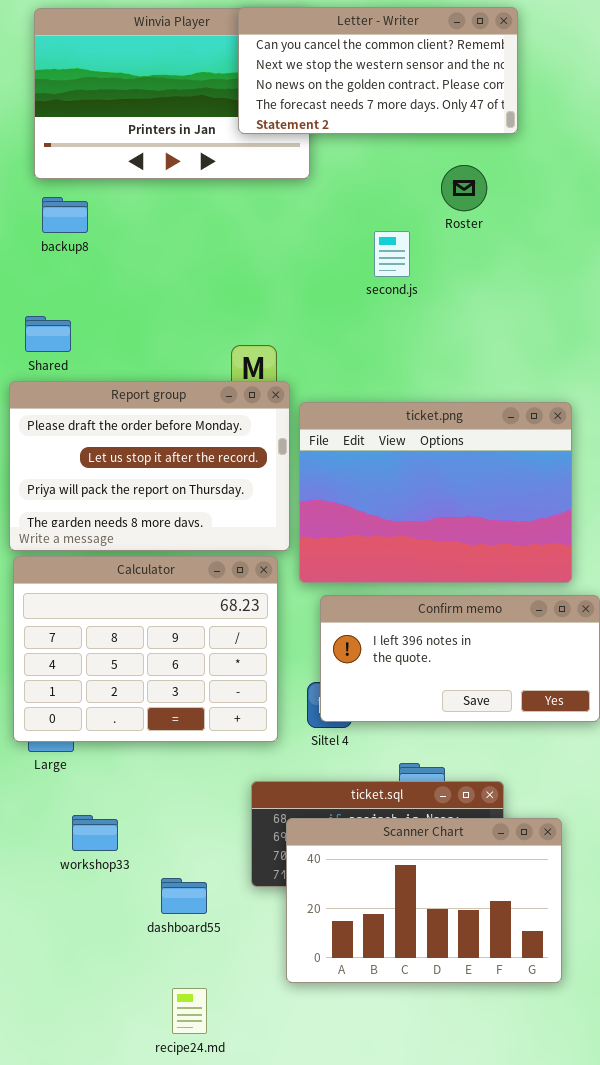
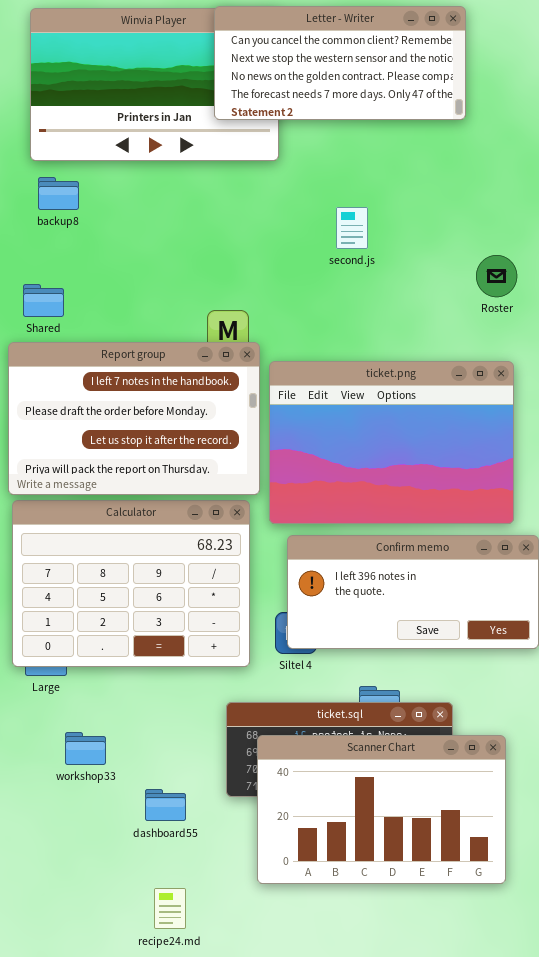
Roster: [441,165,487,211] -> [476,255,517,297], moved
Report group: [9,381,290,551] -> [8,342,260,495], scrolled up 1 row

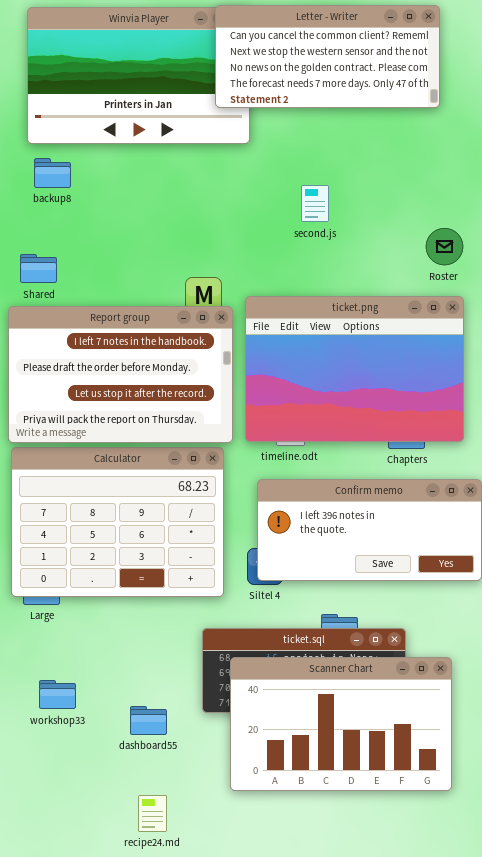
Letter - Writer: [214,6,466,120] -> [215,5,440,108], moved
ticket.png: [269,361,514,524] -> [245,296,464,442], moved
workshop33: [65,732,106,765] -> [39,680,76,709], moved

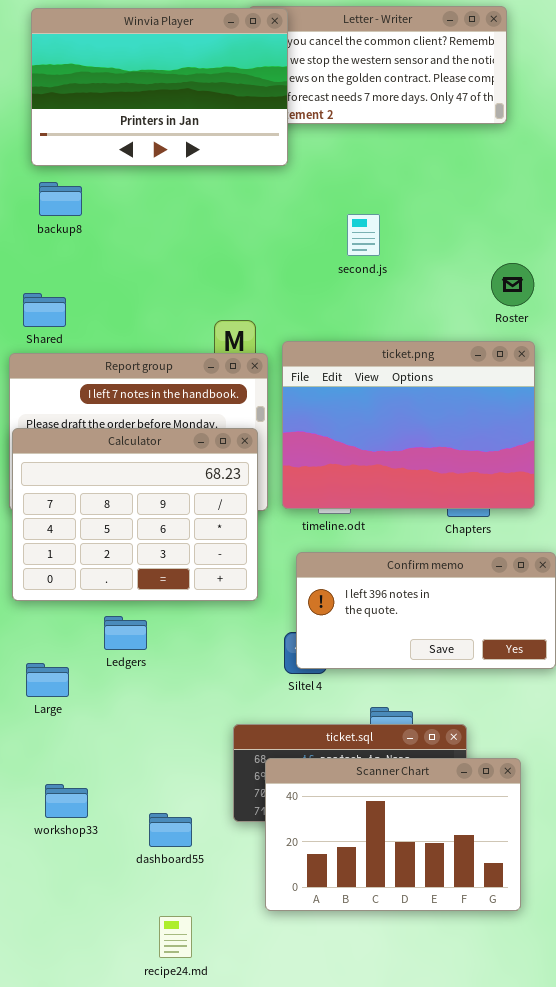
Winvia Player: [27,7,250,144] -> [31,8,288,166], raised
Calculator: [11,447,224,597] -> [12,428,258,601], moved

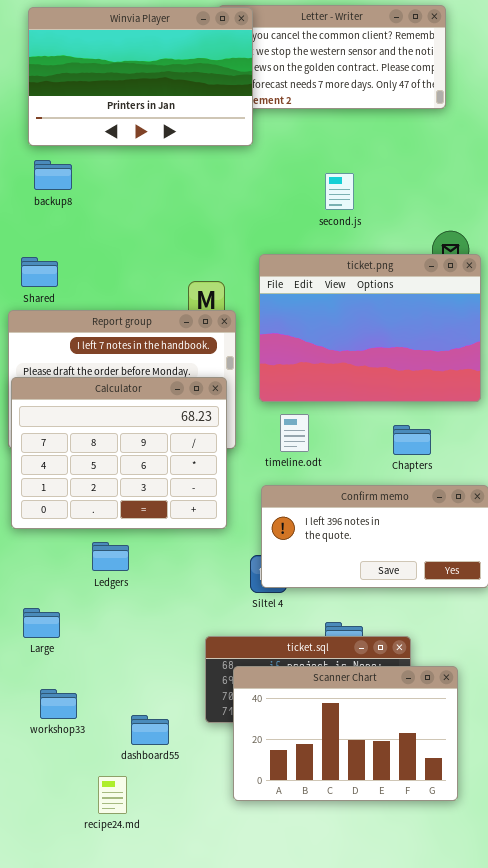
second.js: [347,214,380,256] -> [325,173,354,210], moved
ticket.png: [282,341,535,509] -> [259,254,481,402], moved
Large: [26,663,69,697] -> [23,608,60,638], moved
recipe24.md: [159,916,192,958] -> [98,776,127,814], moved

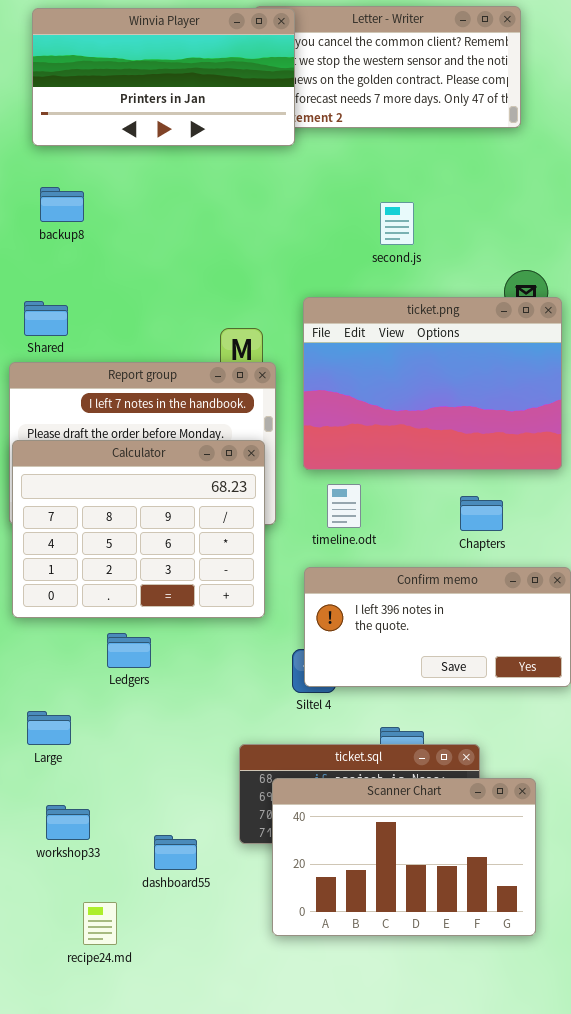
Winvia Player: [28,7,253,146] -> [32,8,295,146], resized
recipe24.md: [98,776,127,814] -> [83,902,117,945], moved

